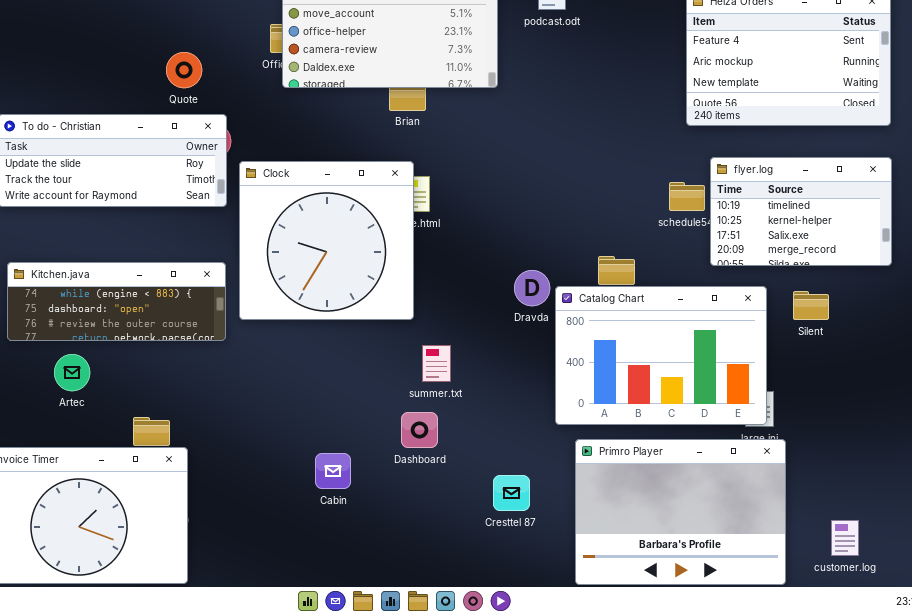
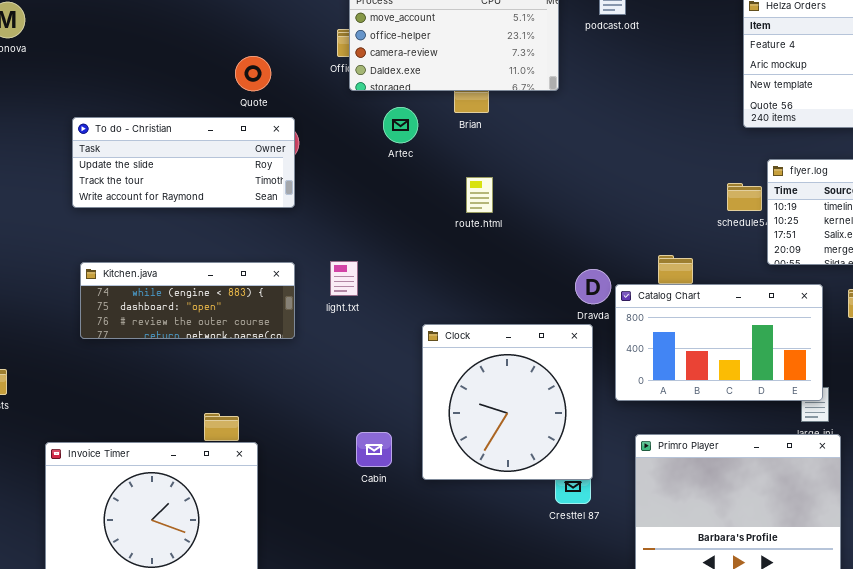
Clock: [239,161,414,320] -> [422,324,593,480], moved
Catalog Chart: [555,286,767,425] -> [615,284,823,401], resized
Artec: [54,354,90,391] -> [383,107,418,143], moved
Cabin: [315,453,351,489] -> [356,432,392,467], moved

